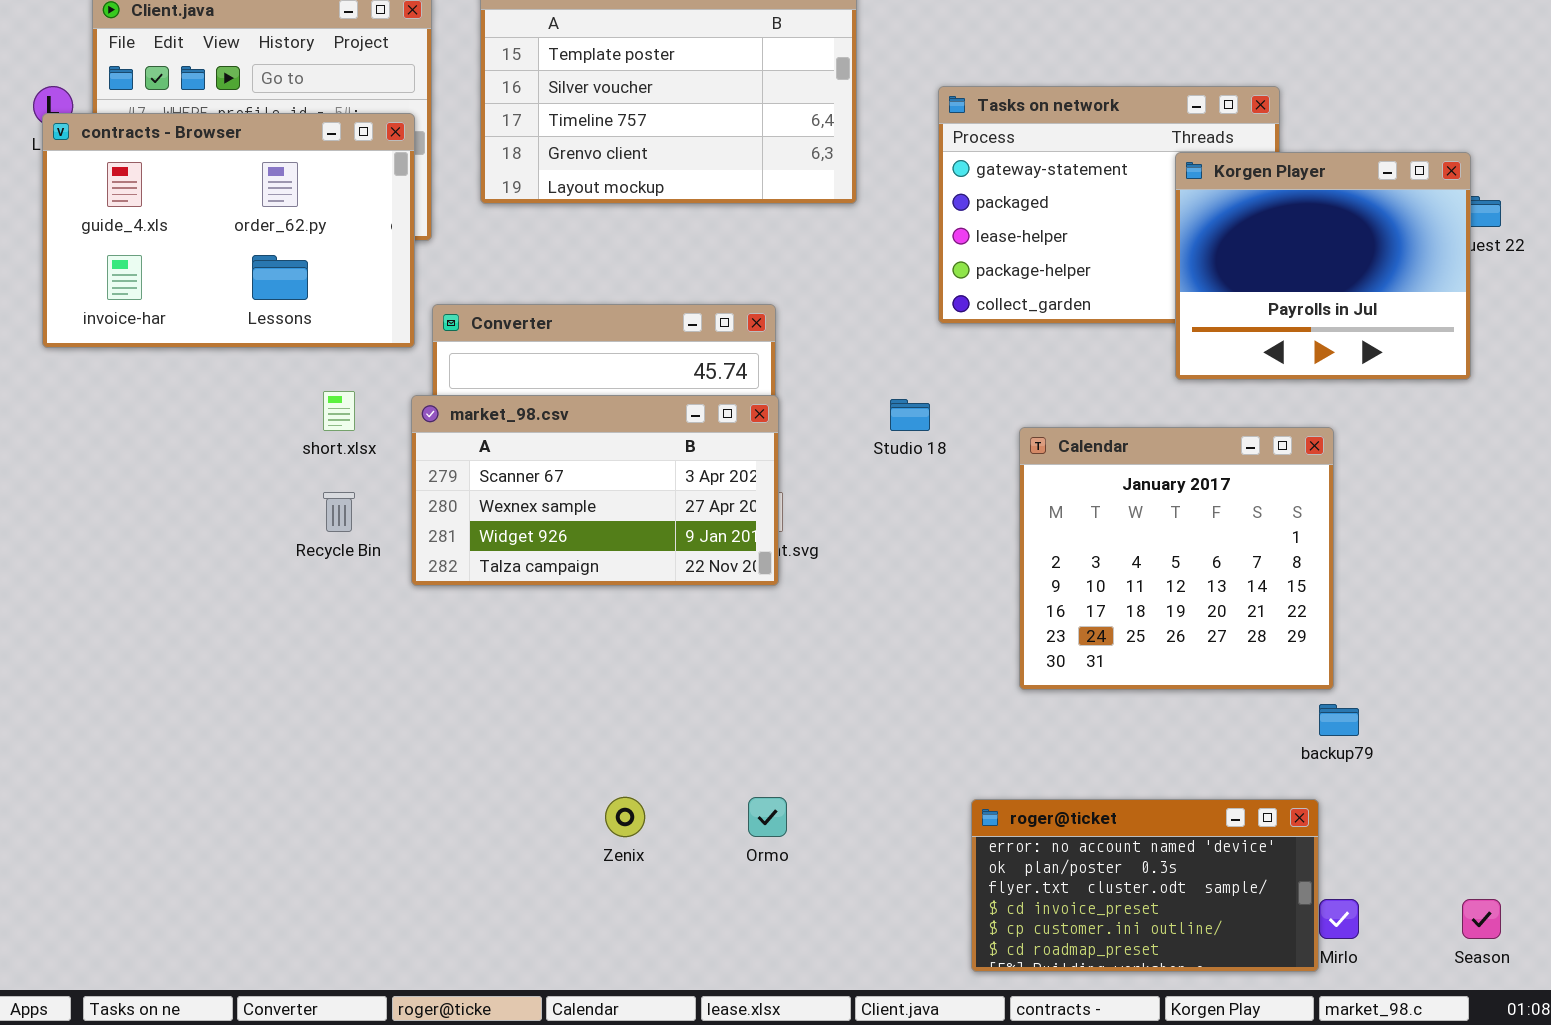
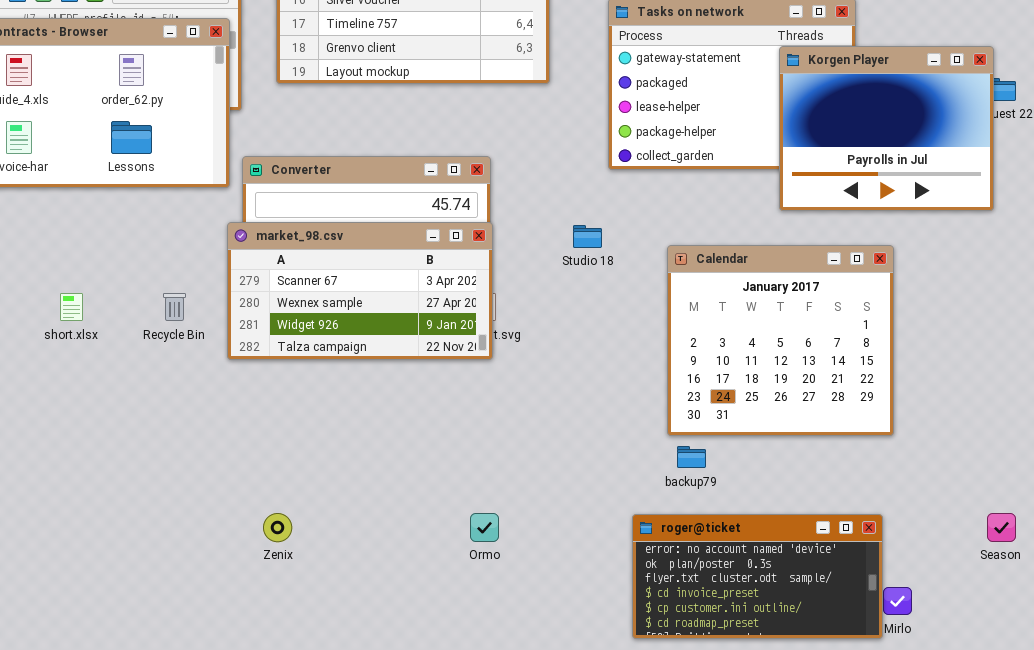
short.xlsx: [323,391,355,431] -> [60,293,83,321], moved
backup79: [1319,704,1359,736] -> [677,446,706,468], moved
Zenix: [605,797,645,837] -> [263,513,292,542], moved
Season: [1462,899,1501,939] -> [987,513,1016,542], moved

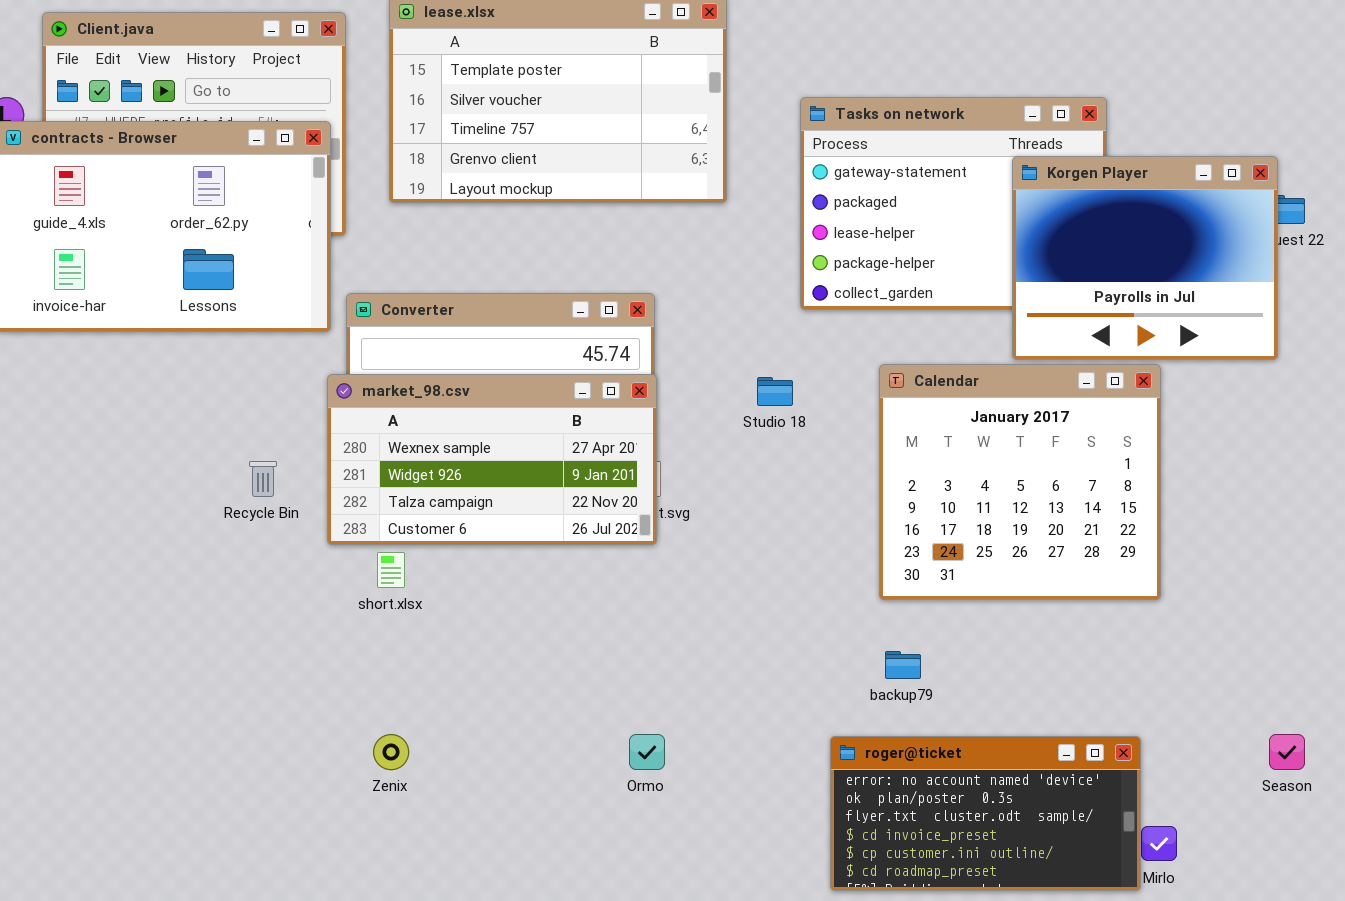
market_98.csv: [227,222,493,360] -> [327,374,657,545], scrolled down 1 row
Calendar: [667,245,894,436] -> [879,364,1161,600], moved
short.xlsx: [60,293,83,321] -> [377,552,405,588], moved

